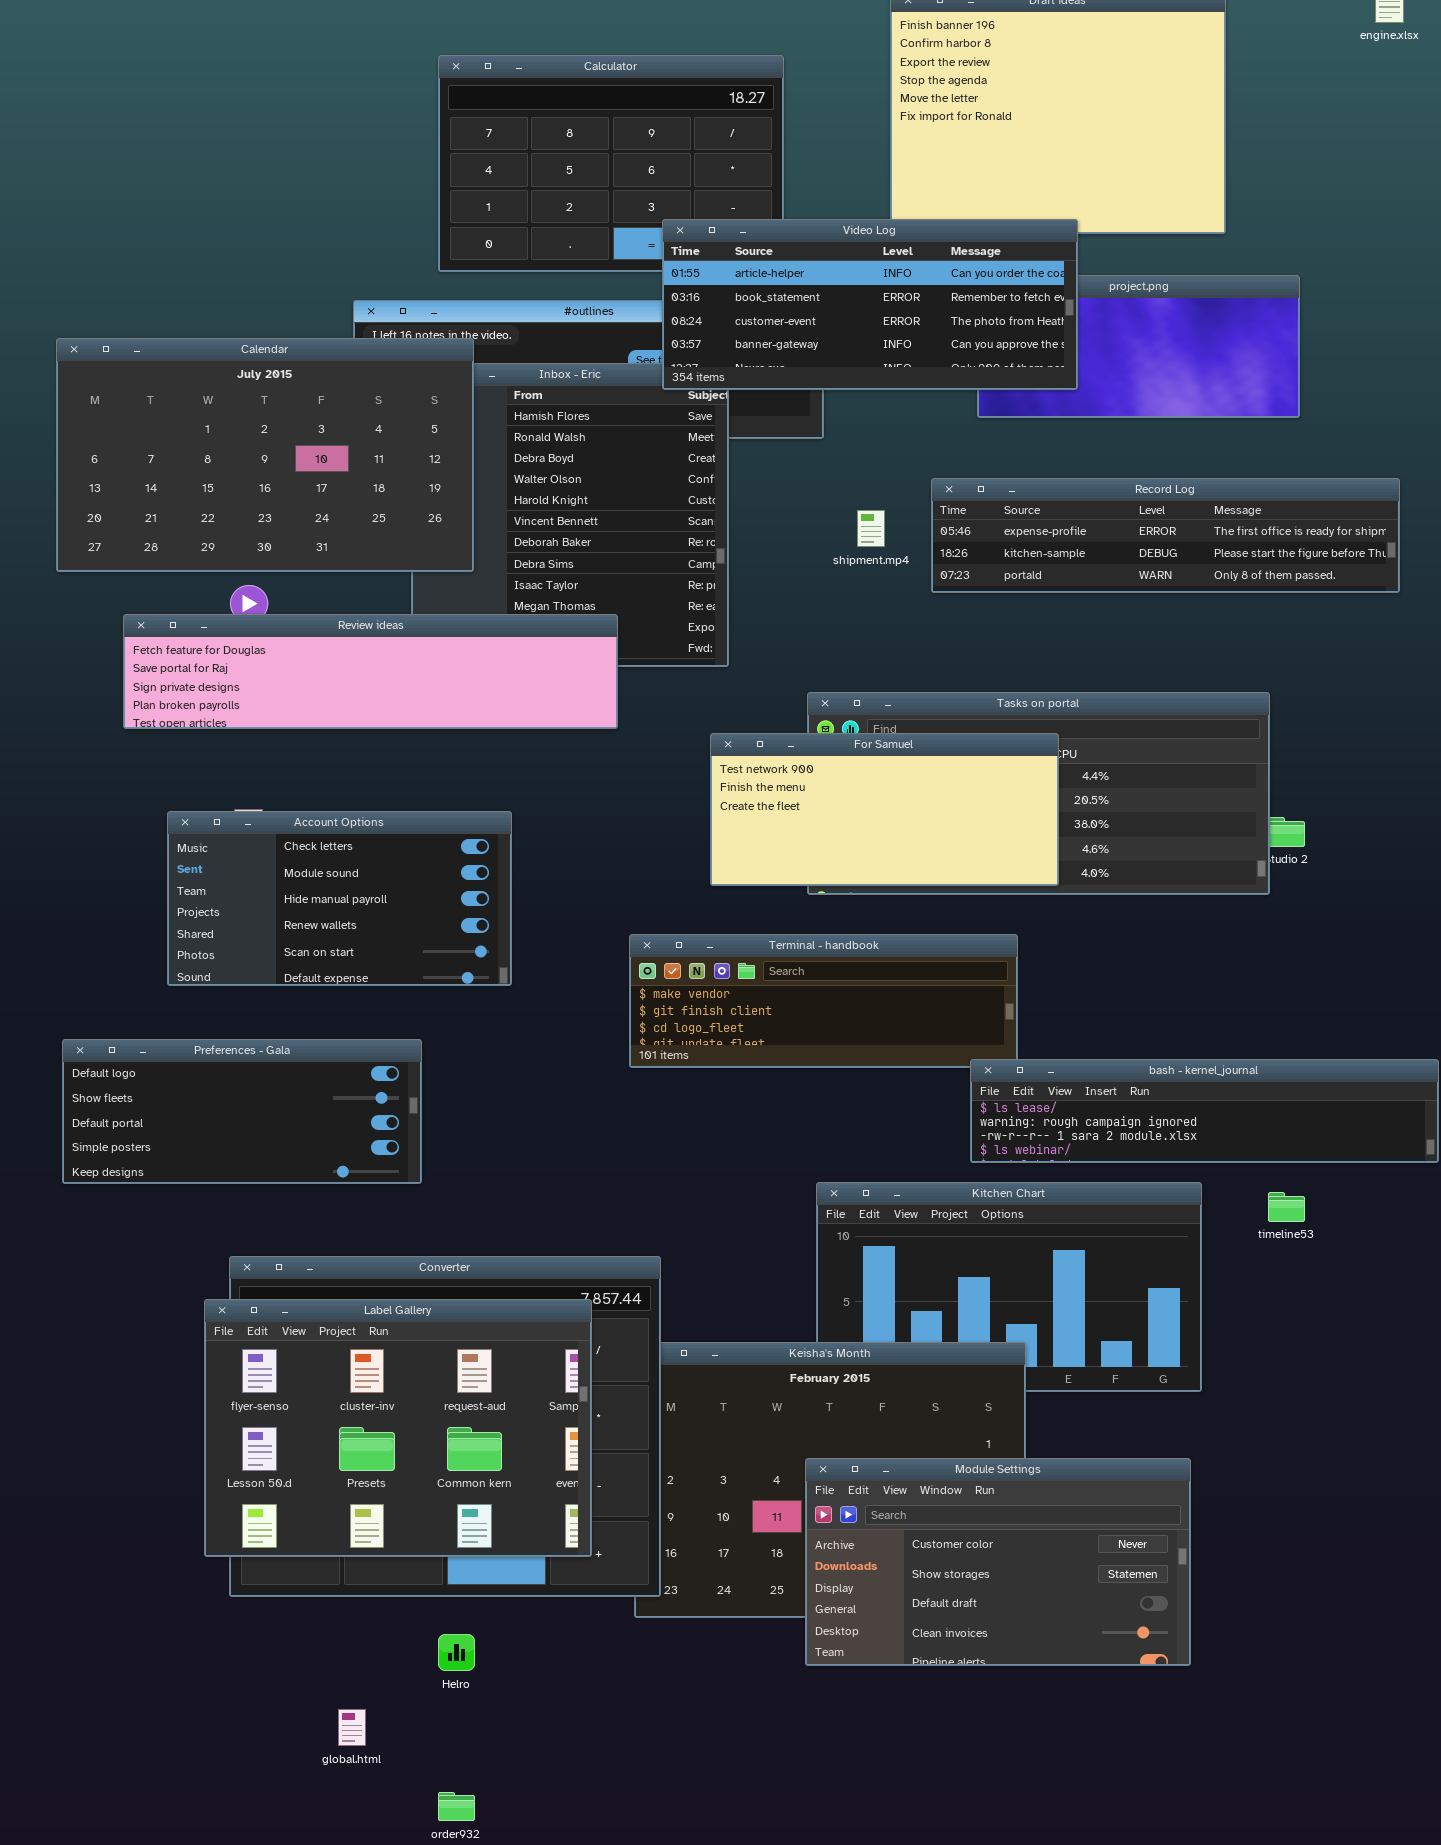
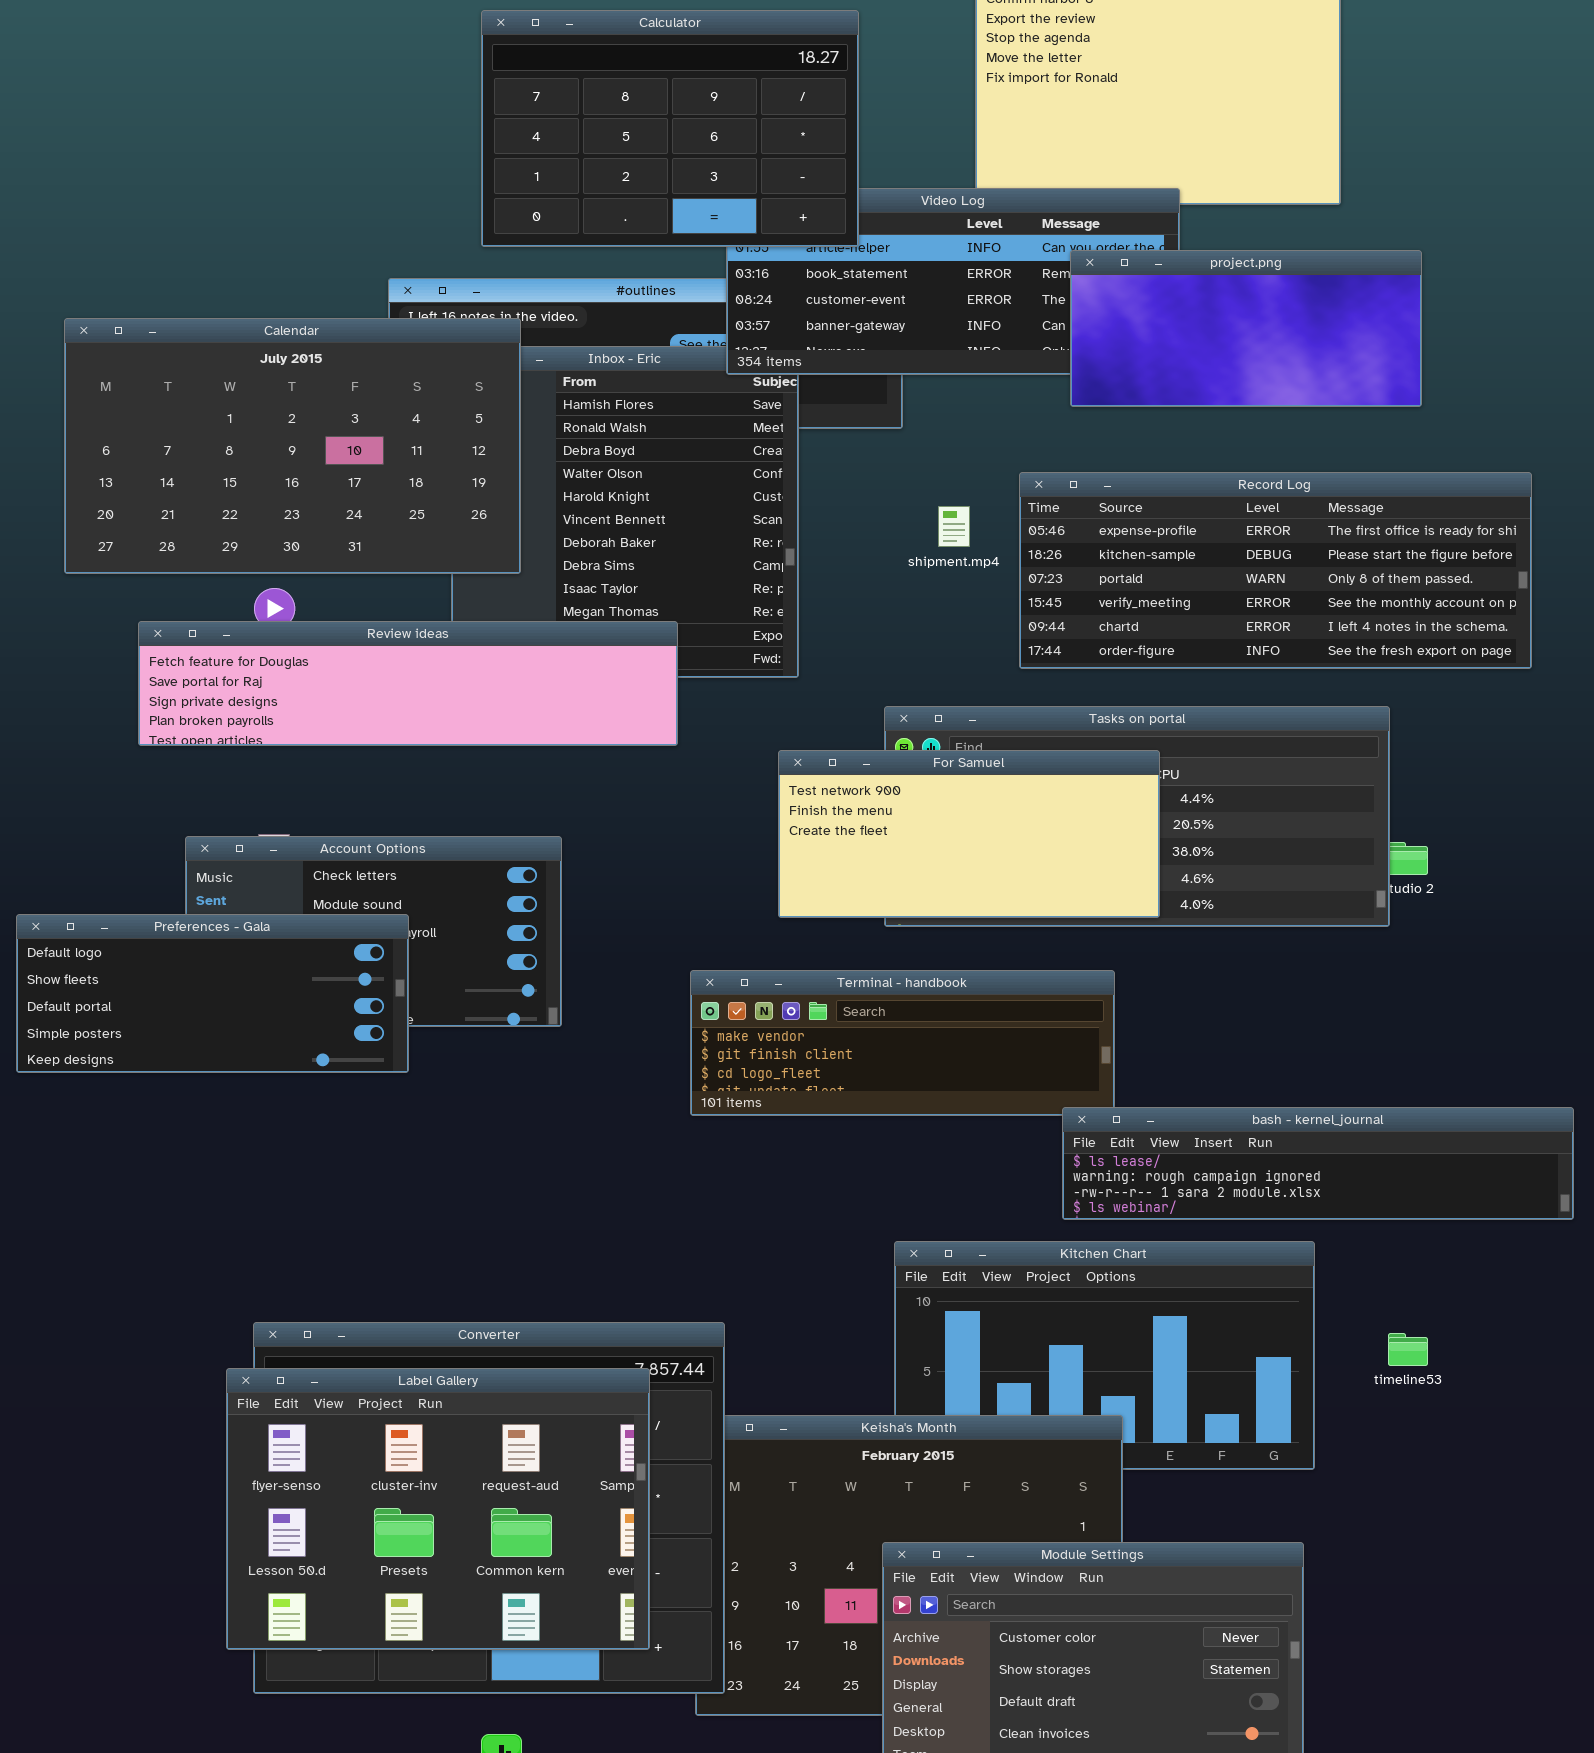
Calculator: [438,55,784,272] -> [481,10,859,247], raised
project.png: [977,275,1300,418] -> [1070,250,1422,407], raised
Record Log: [931,478,1400,593] -> [1019,472,1532,669], resized
Preferences - Gala: [62,1039,422,1184] -> [16,914,409,1073], moved
timeline53: [1268,1192,1305,1222] -> [1388,1333,1428,1366], moved

